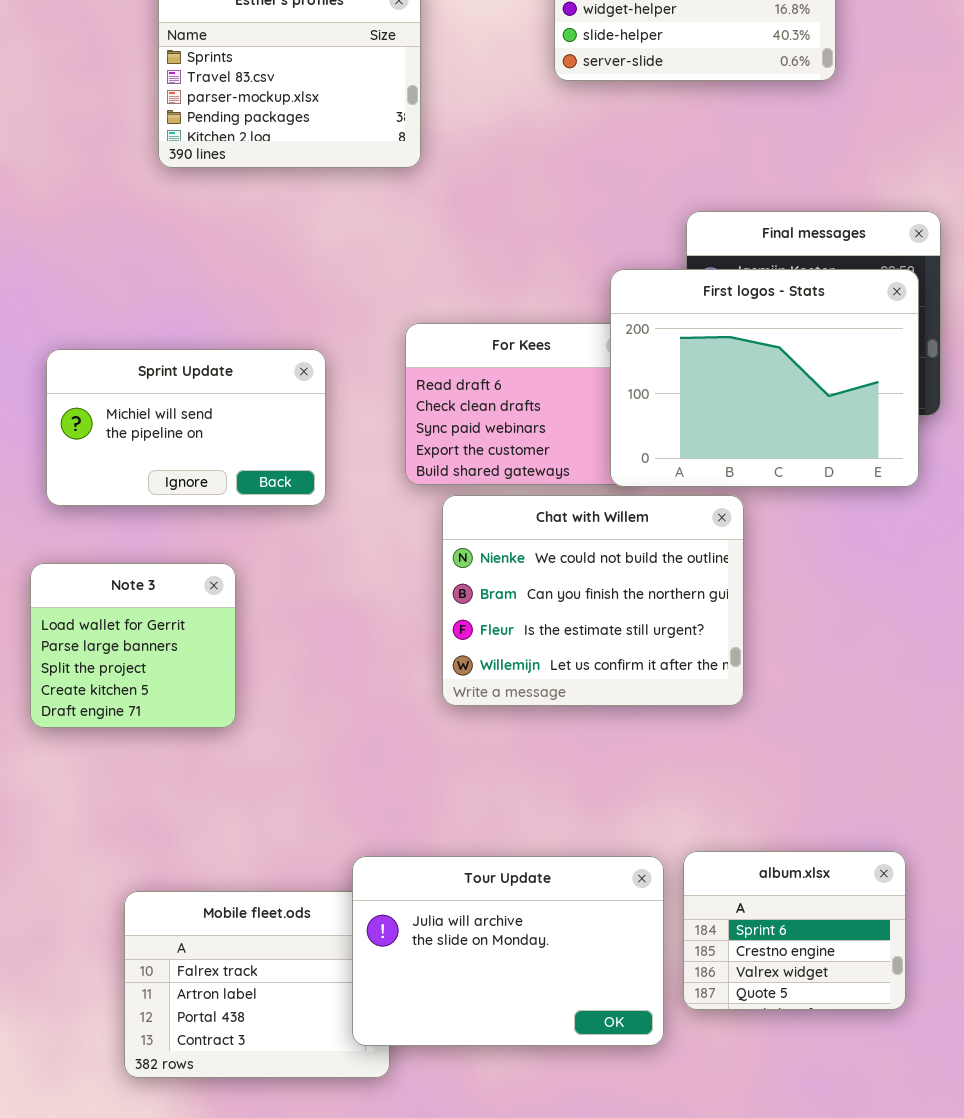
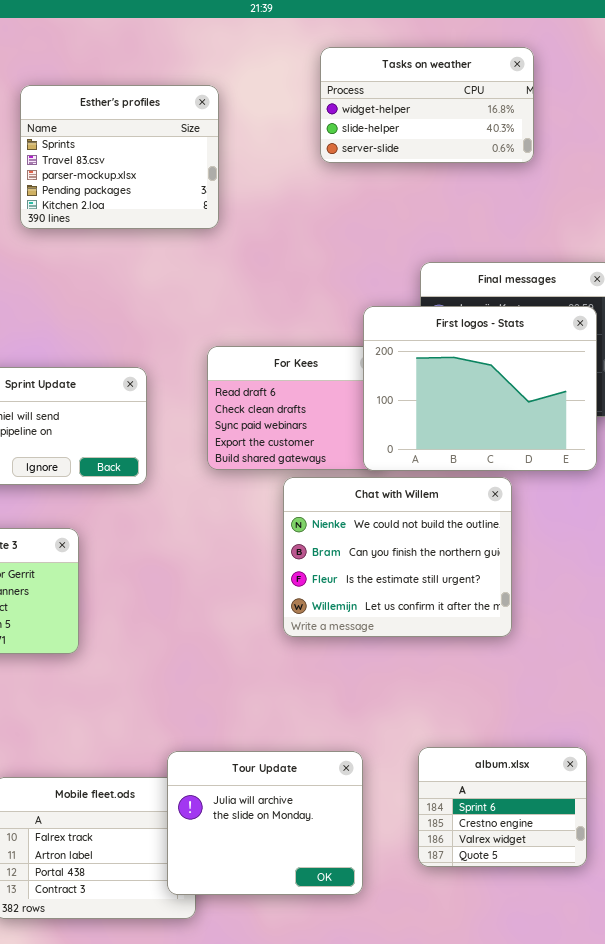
Chat with Willem: [442,495,744,706] -> [283,477,512,637], moved
Tour Update: [352,856,664,1046] -> [167,751,363,895], resized

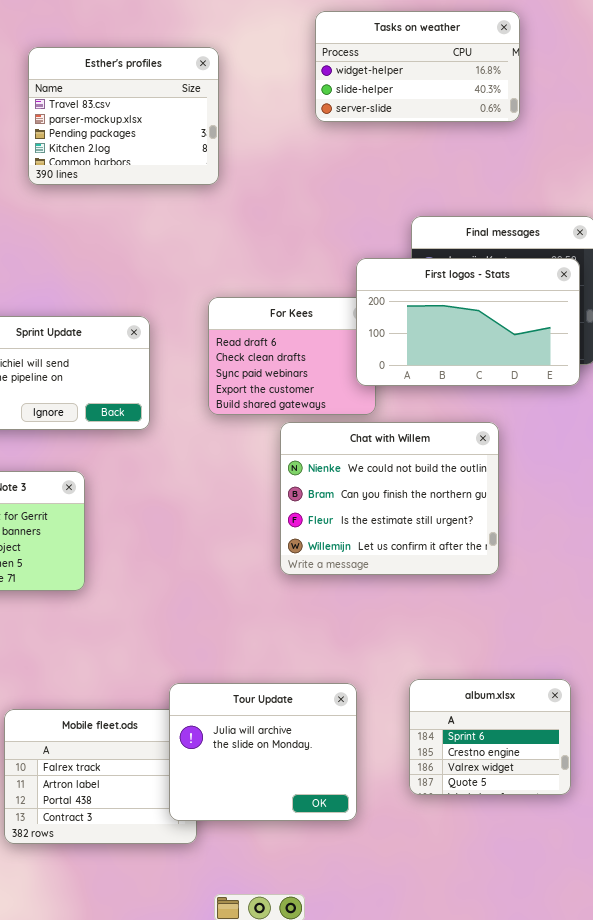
Esther's profiles: [20,85,219,229] -> [28,47,219,185], scrolled down 1 row
First logos - Stats: [363,306,597,471] -> [356,258,580,386], resized

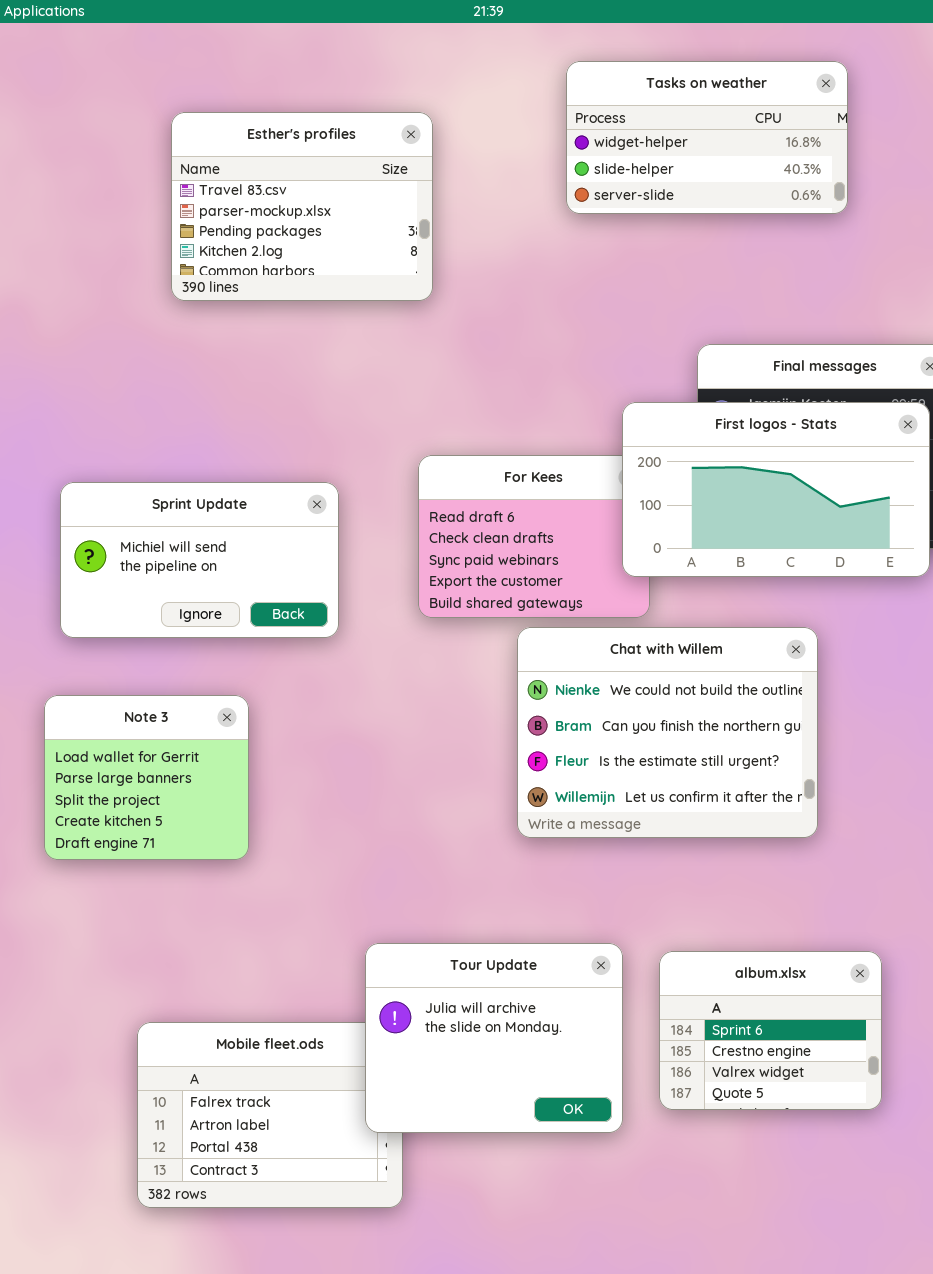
album.xlsx: [409,679,571,795] -> [659,951,882,1110], moved
Tour Update: [169,683,357,821] -> [365,943,623,1133], moved

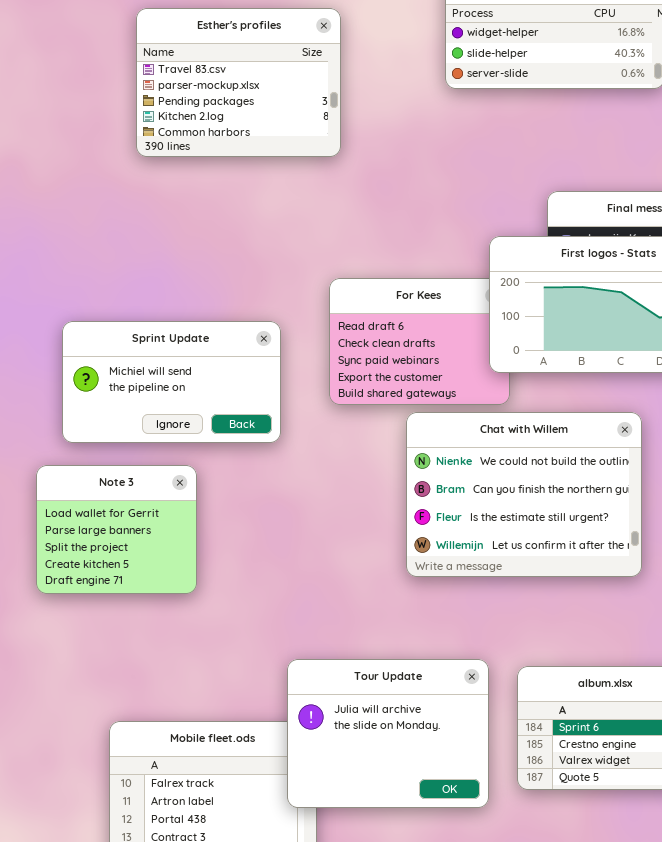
Sprint Update: [60,482,339,638] -> [62,321,281,443], moved

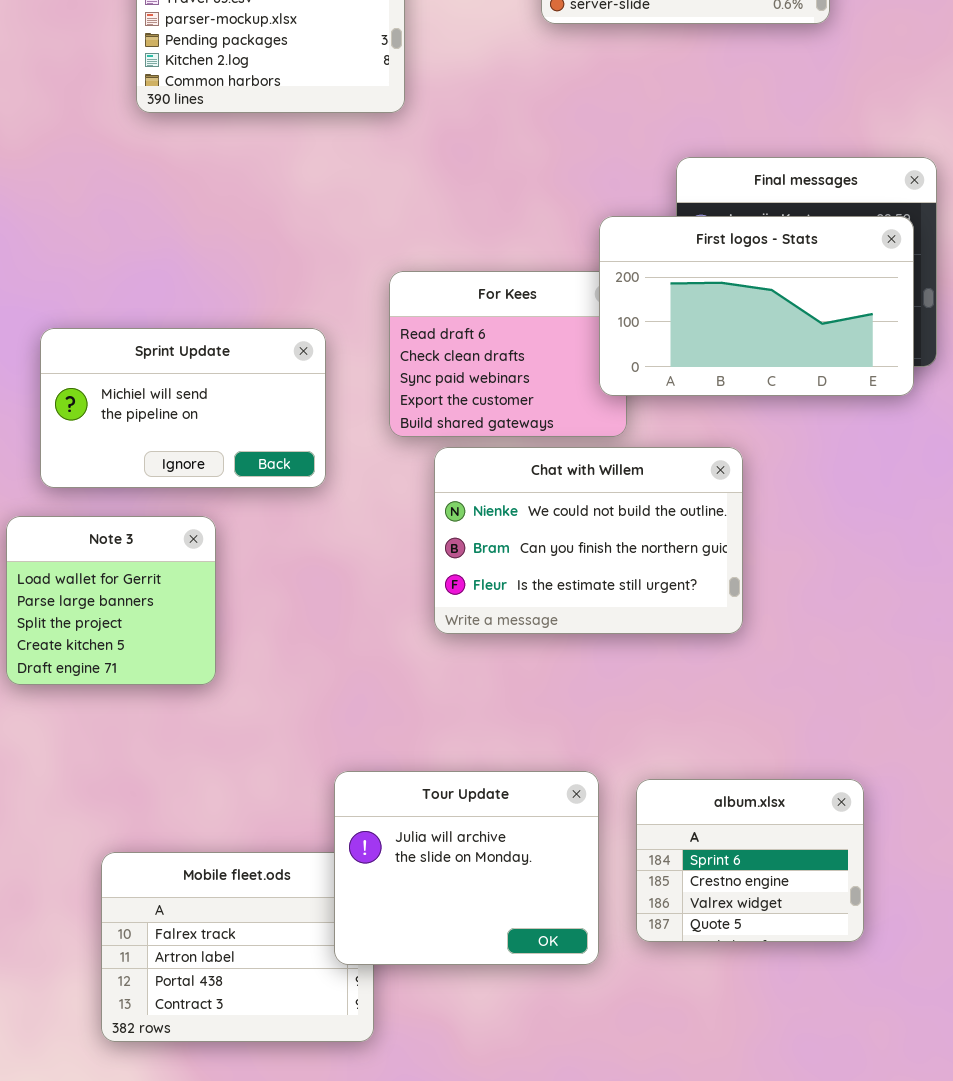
Chat with Willem: [406,412,642,577] -> [434,447,743,634], moved, resized

